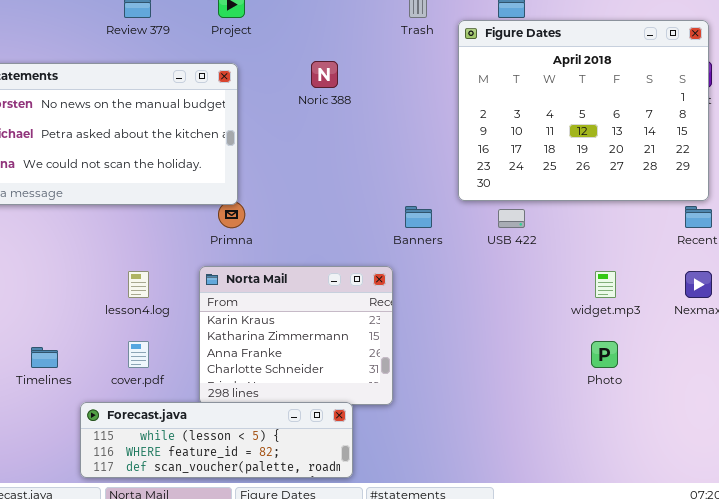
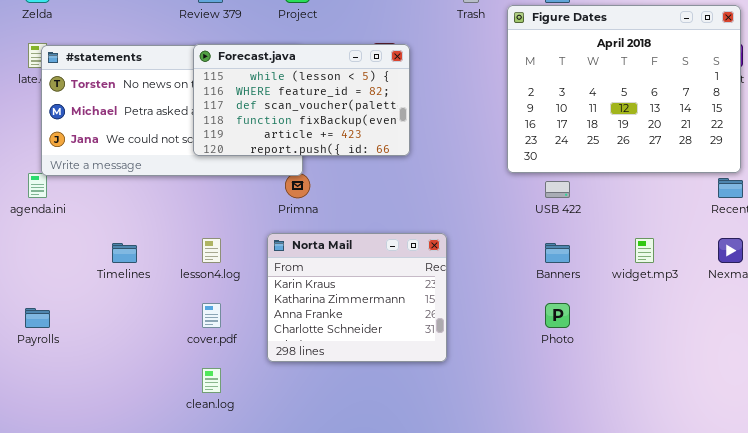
Banners: [405,206,432,228] -> [545,243,570,263], moved
Photo: [591,341,618,368] -> [545,303,570,328], moved
Timelines: [31,347,58,368] -> [112,243,137,263], moved
Forecast.java: [80,402,353,478] -> [193,44,410,156], moved, resized

